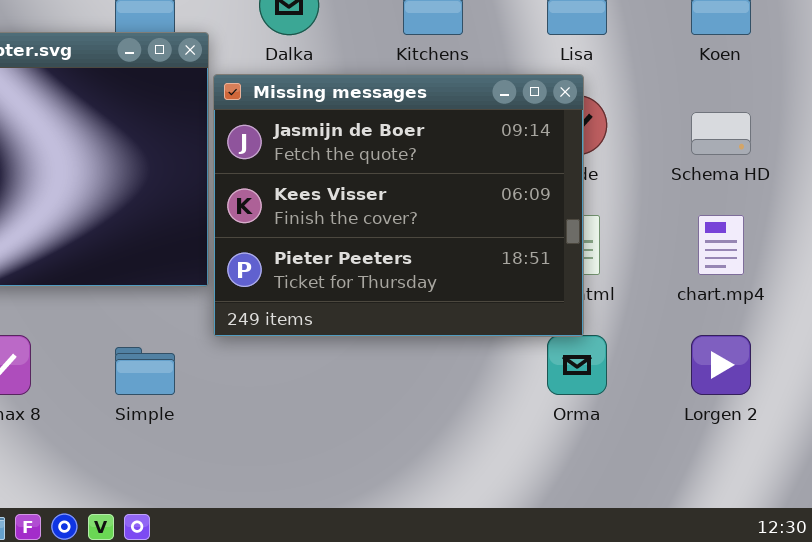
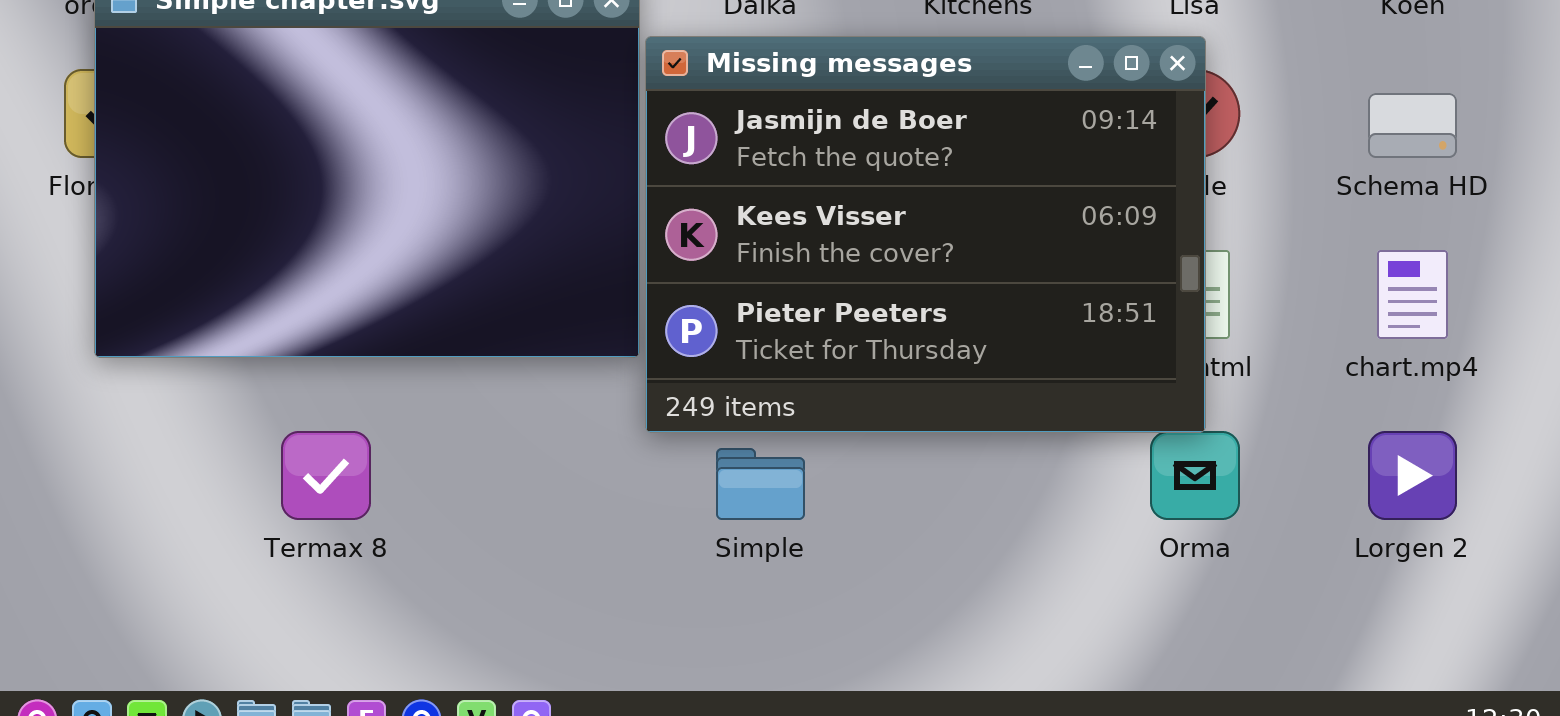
Simple: [115,347,175,395] -> [716,448,805,520], moved

